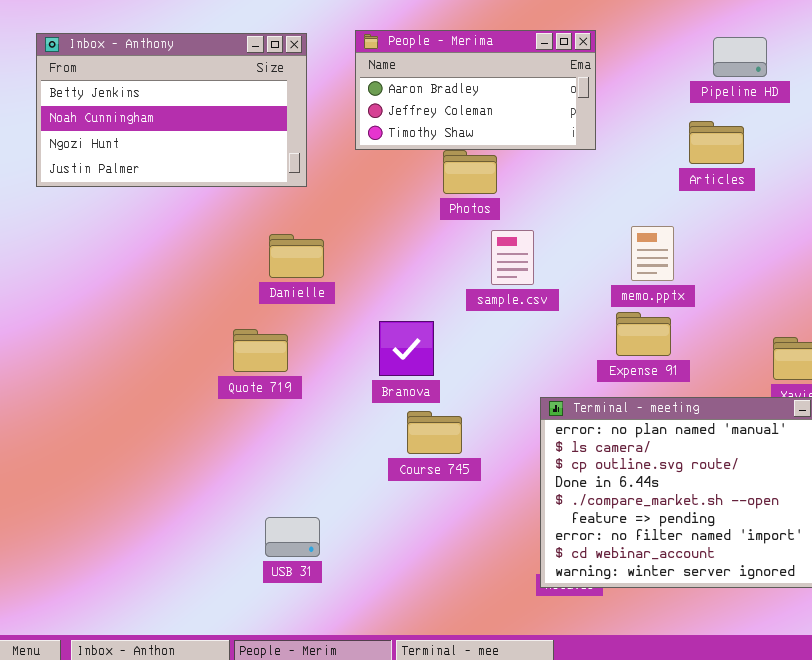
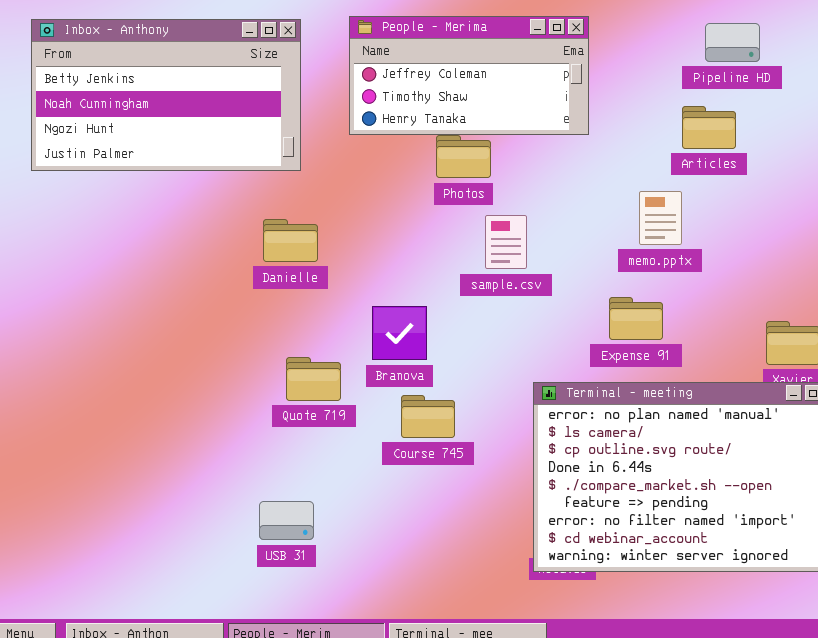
People - Merima: [355,30,596,150] -> [349,16,589,135], scrolled down 1 row
memo.pptx: [631,226,674,281] -> [639,191,682,245], moved
Quote 719: [233,329,288,372] -> [286,357,341,401], moved

